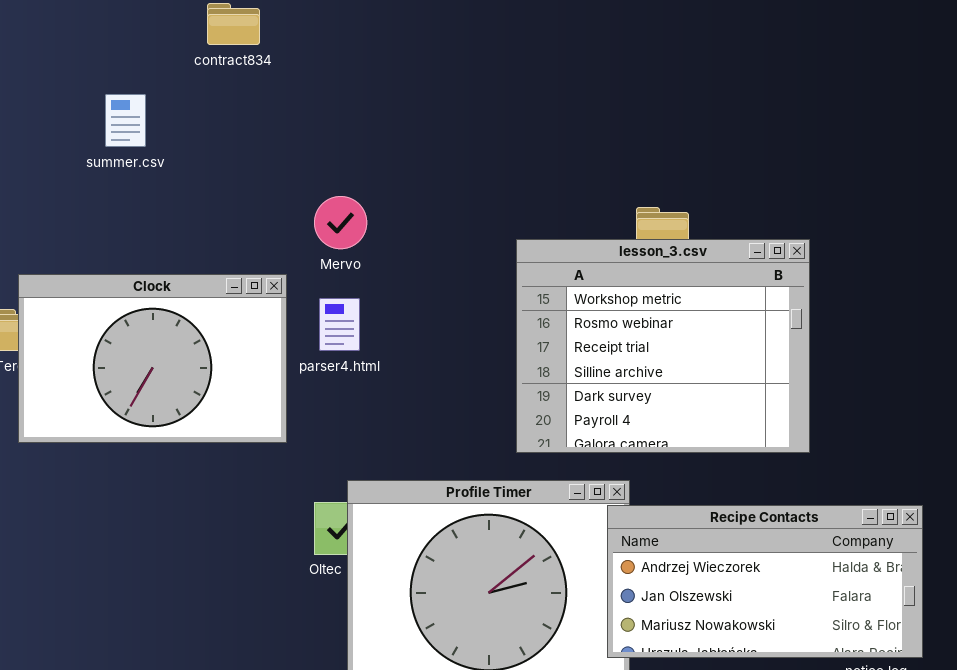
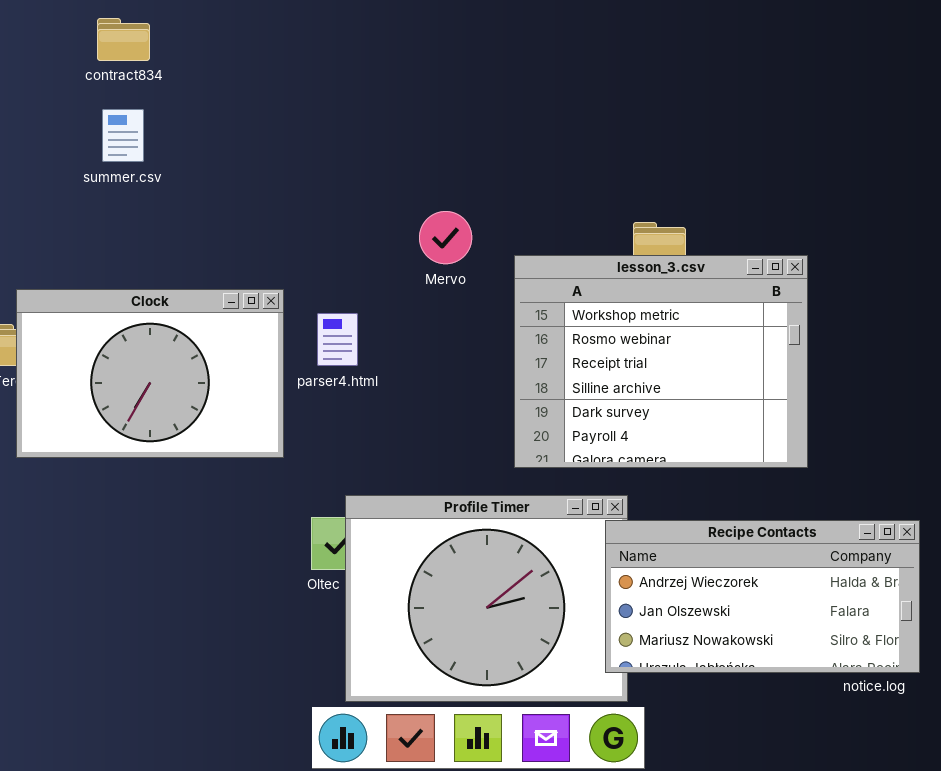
contract834: [207,3,260,45] -> [97,18,150,61], moved
Mervo: [314,196,367,249] -> [419,211,472,264], moved

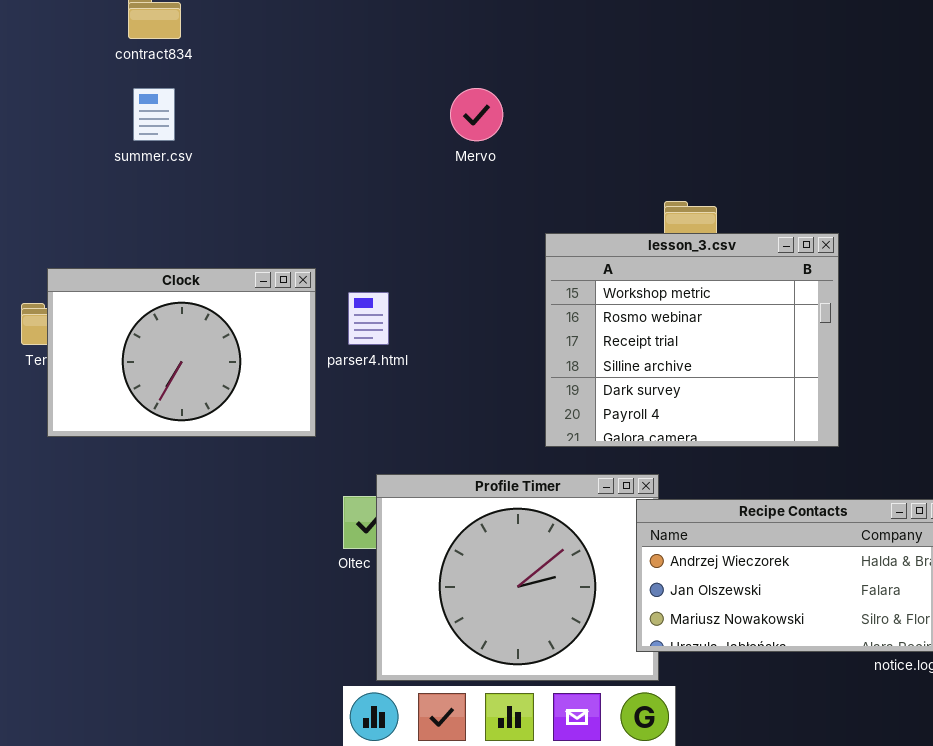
Mervo: [419,211,472,264] -> [450,88,503,141], moved

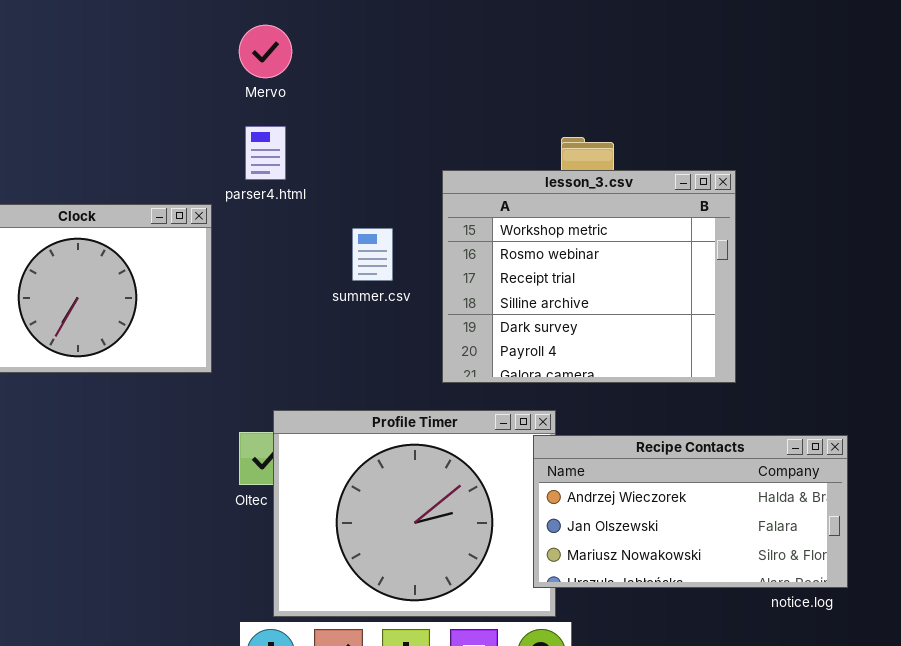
summer.csv: [133,88,175,141] -> [352,228,393,281], moved
Mervo: [450,88,503,141] -> [239,25,292,78], moved
parser4.html: [348,292,389,345] -> [245,126,286,180], moved

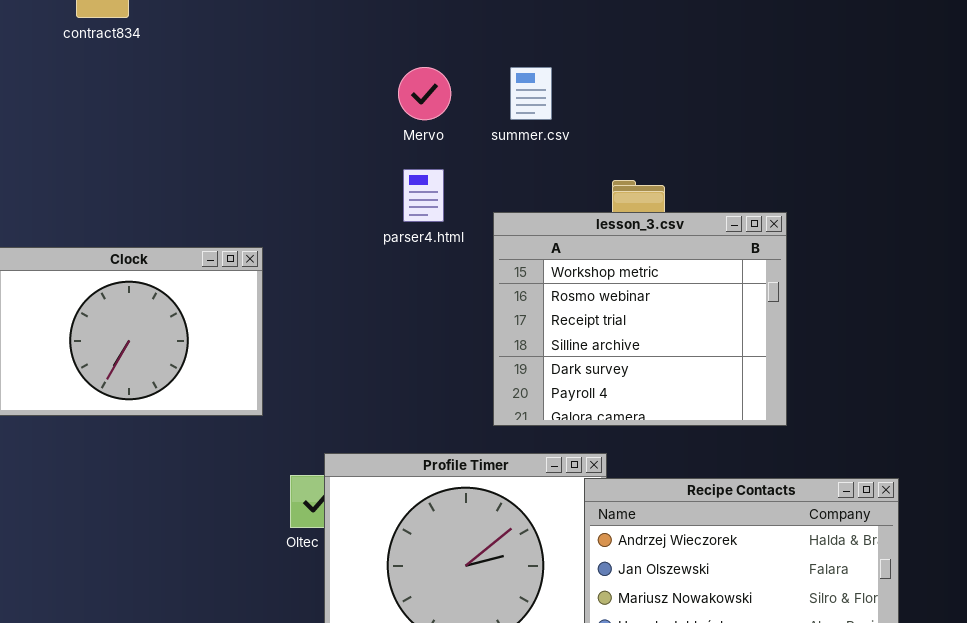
Mervo: [239,25,292,78] -> [398,67,451,120], moved
parser4.html: [245,126,286,180] -> [403,169,444,222], moved
summer.csv: [352,228,393,281] -> [510,67,552,120], moved

